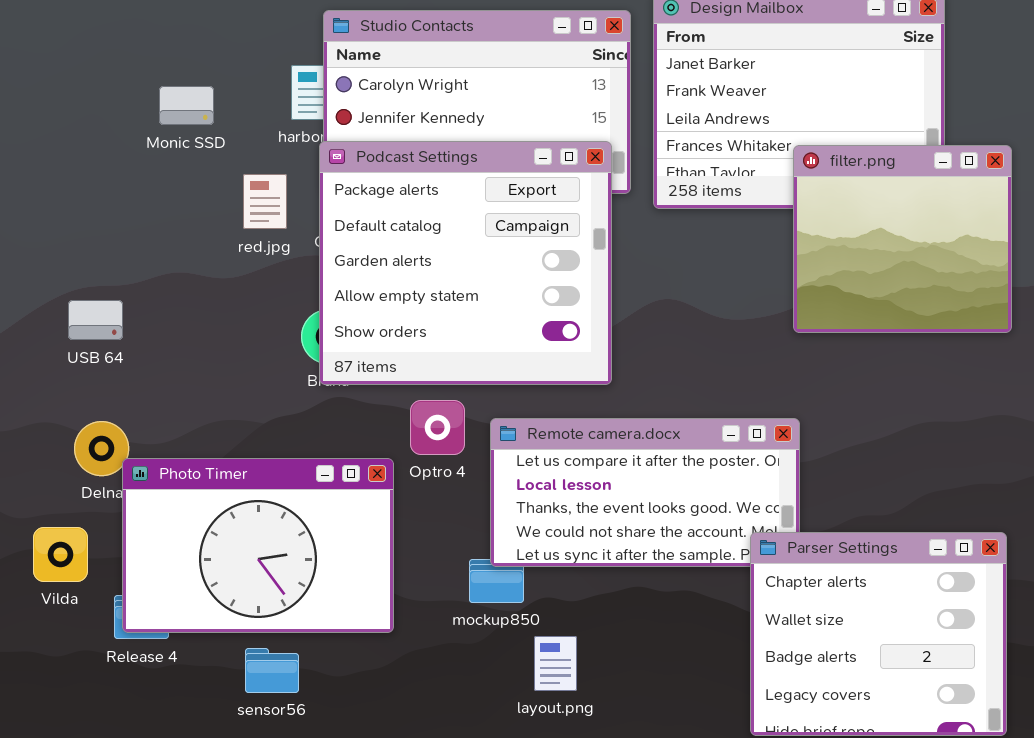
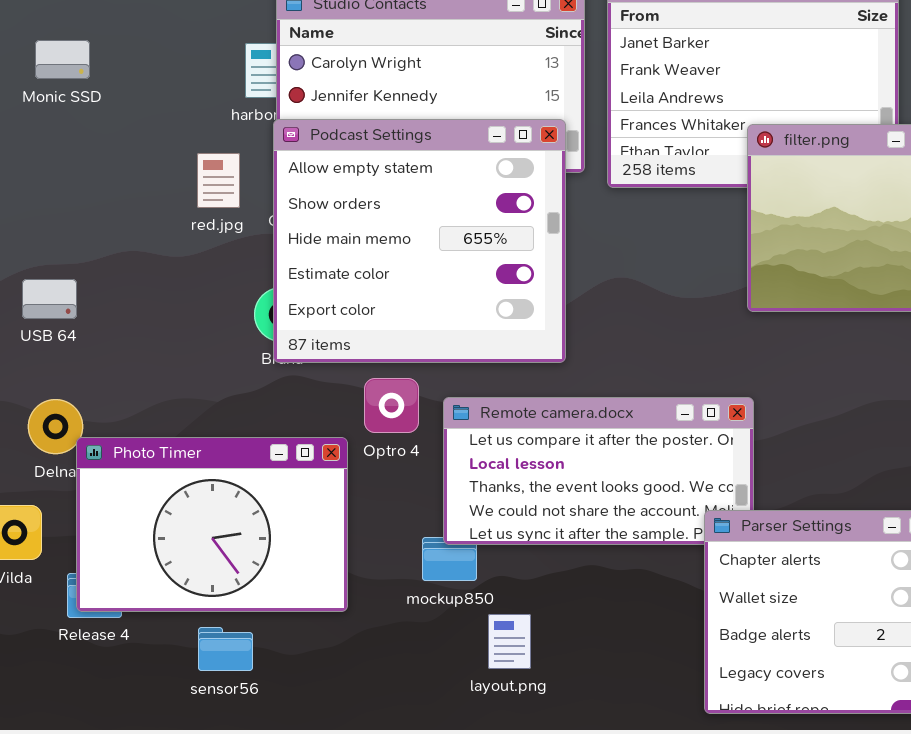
Monic SSD: [159,86,214,125] -> [35,40,90,79], moved
Podcast Settings: [319,141,612,385] -> [273,119,566,363], scrolled down 3 rows

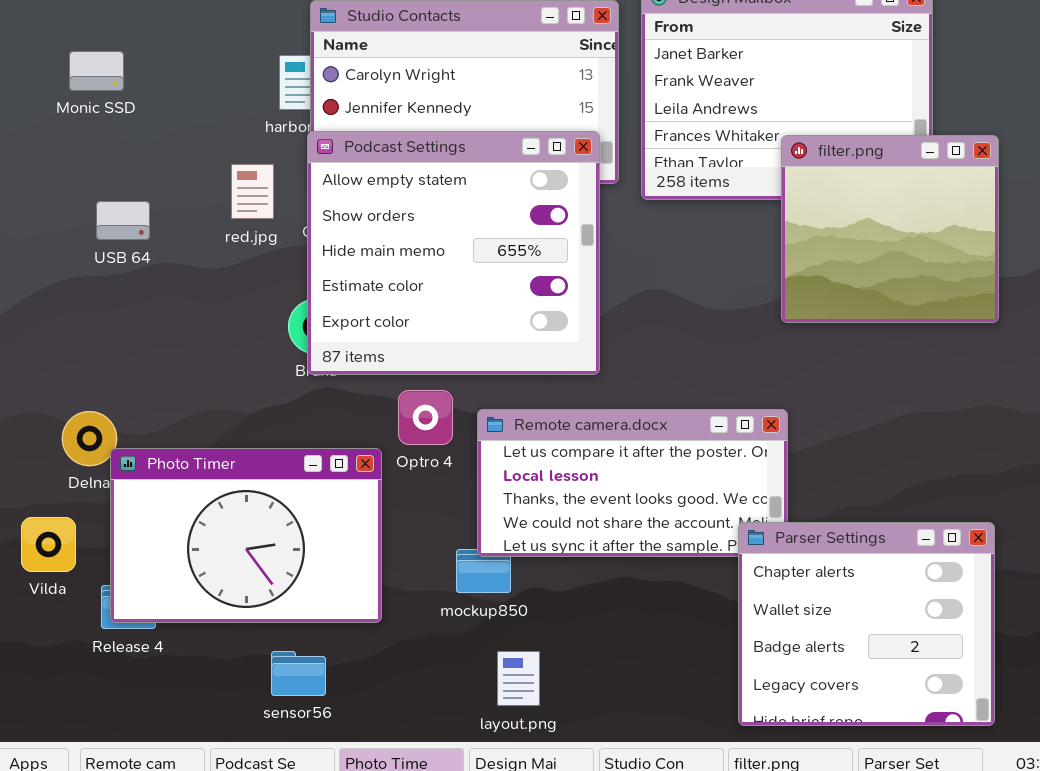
USB 64: [22,279,77,319] -> [96,201,150,240], moved
layout.png: [488,614,531,669] -> [497,651,540,706], moved
sensor56: [198,627,253,671] -> [271,651,326,696], moved

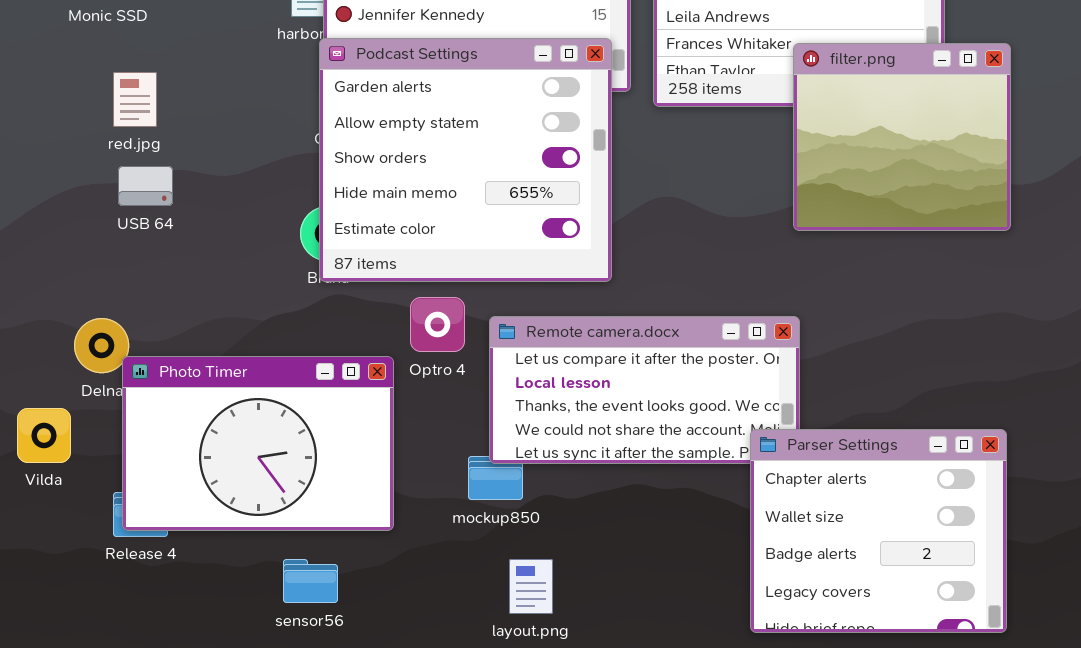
Podcast Settings: [307,131,600,375] -> [319,38,612,282], scrolled up 1 row
red.jpg: [231,164,274,219] -> [113,72,157,127], moved
USB 64: [96,201,150,240] -> [118,166,173,206], moved
Vilda: [21,517,76,572] -> [17,408,71,463], moved

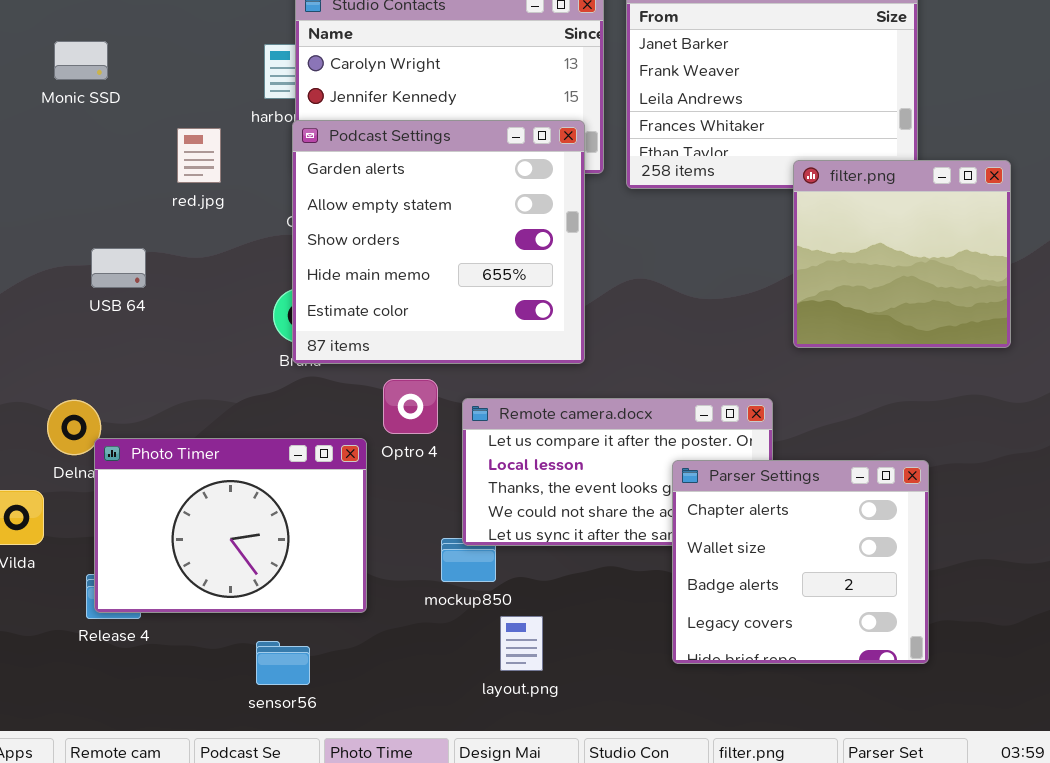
filter.png: [793,43,1011,231] -> [793,160,1011,348], moved
red.jpg: [113,72,157,127] -> [177,128,221,183], moved
Parser Settings: [750,429,1007,633] -> [672,460,929,664], moved
layout.png: [509,559,553,614] -> [500,616,543,671], moved

